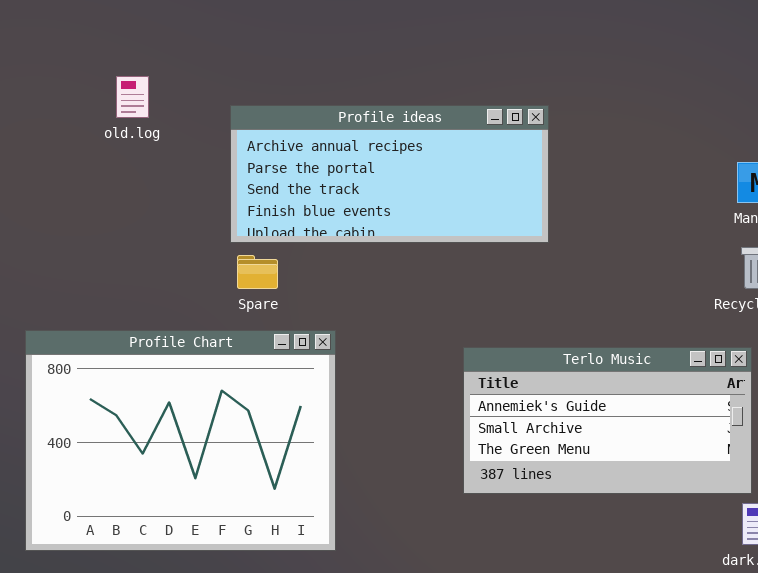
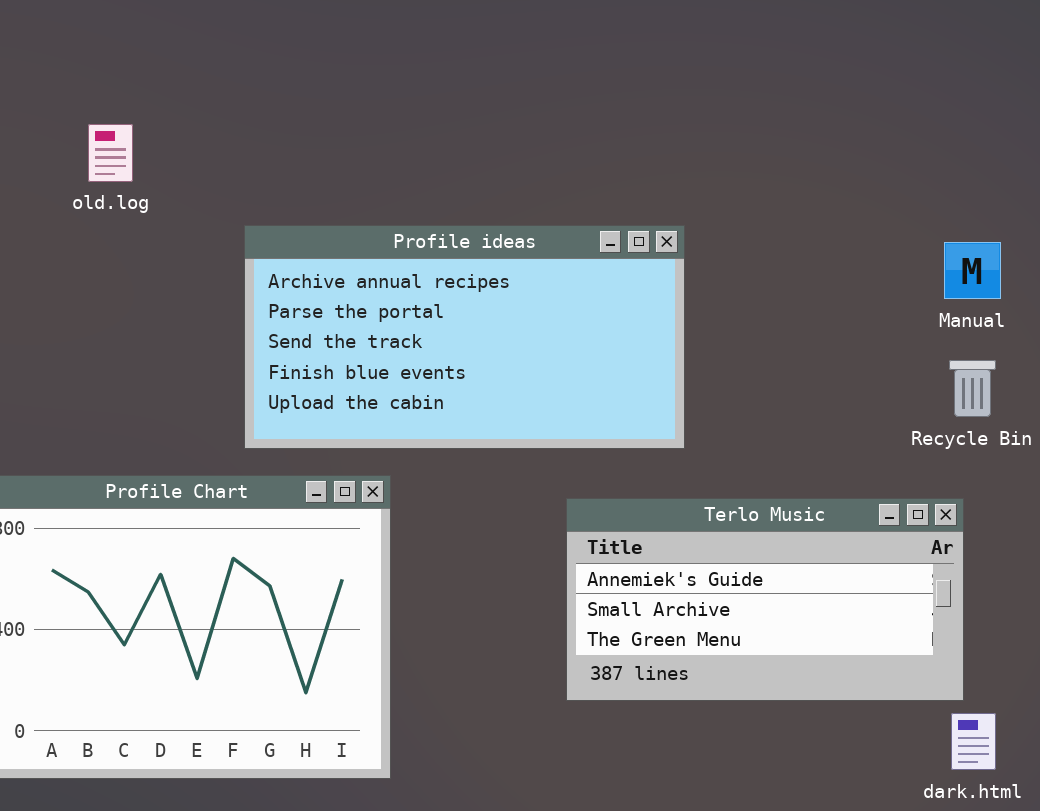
Profile ideas: [230,105,549,243] -> [244,225,685,449], moved, resized

